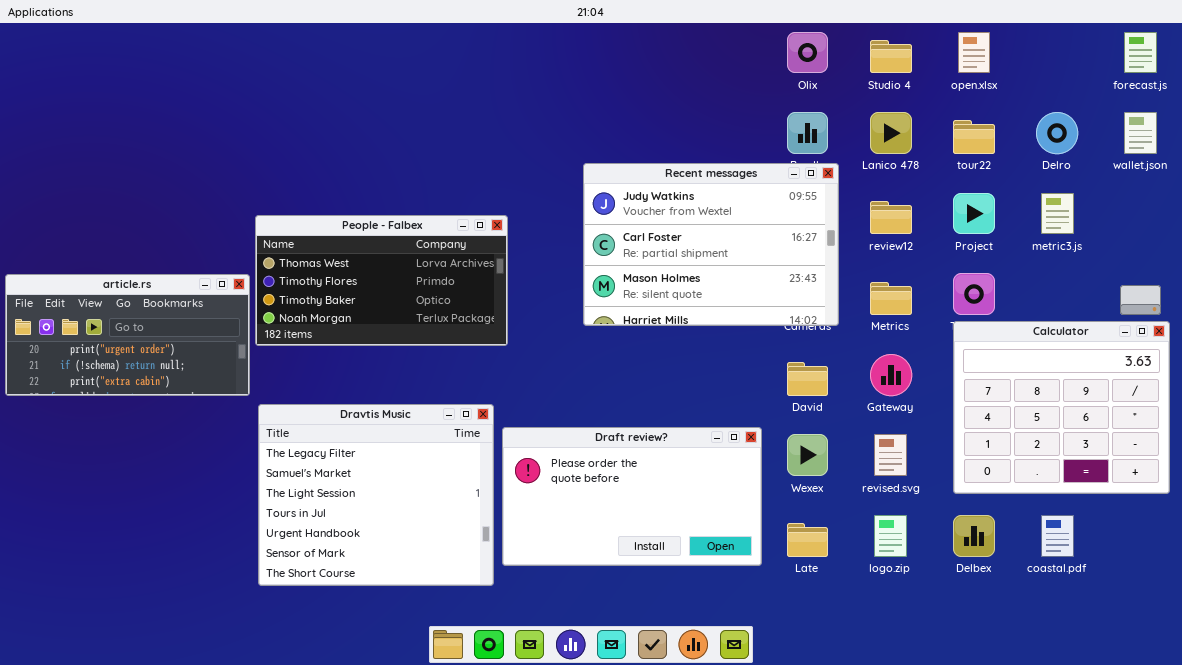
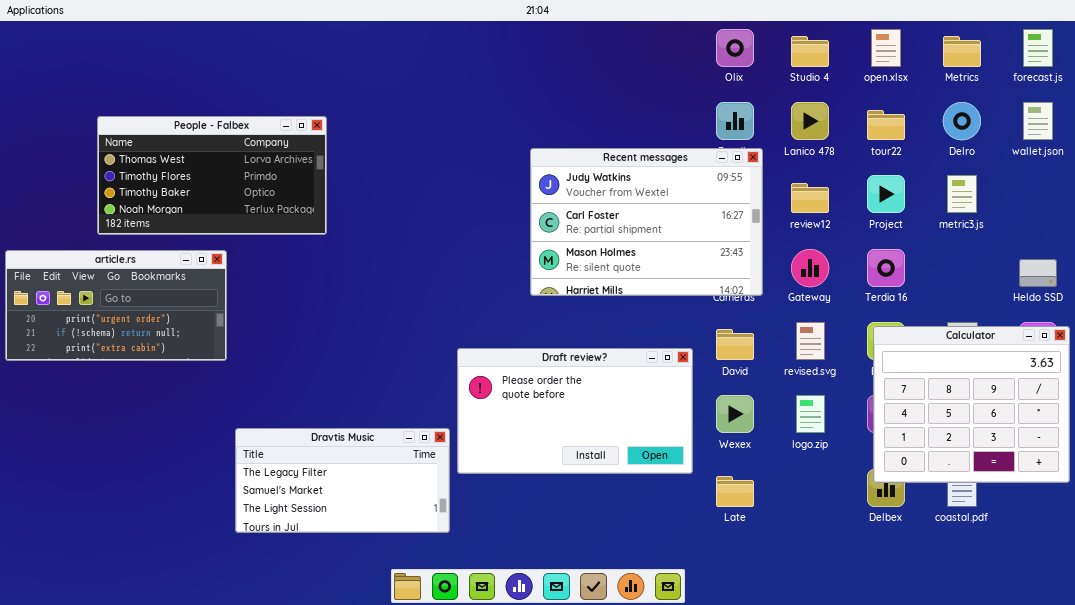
People - Falbex: [255,215,508,346] -> [97,116,327,235], moved
Metrics: [870,282,912,315] -> [943,36,981,67], moved
Calculator: [953,321,1170,494] -> [873,326,1070,483], moved
Gateway: [870,354,912,396] -> [791,249,829,287], moved
Dravtis Music: [258,404,494,586] -> [235,428,450,533], resized
Draft review?: [502,427,762,566] -> [457,348,693,474], moved
revised.svg: [874,434,907,476] -> [796,322,825,360], moved
logo.zip: [874,515,907,557] -> [796,395,825,433], moved

